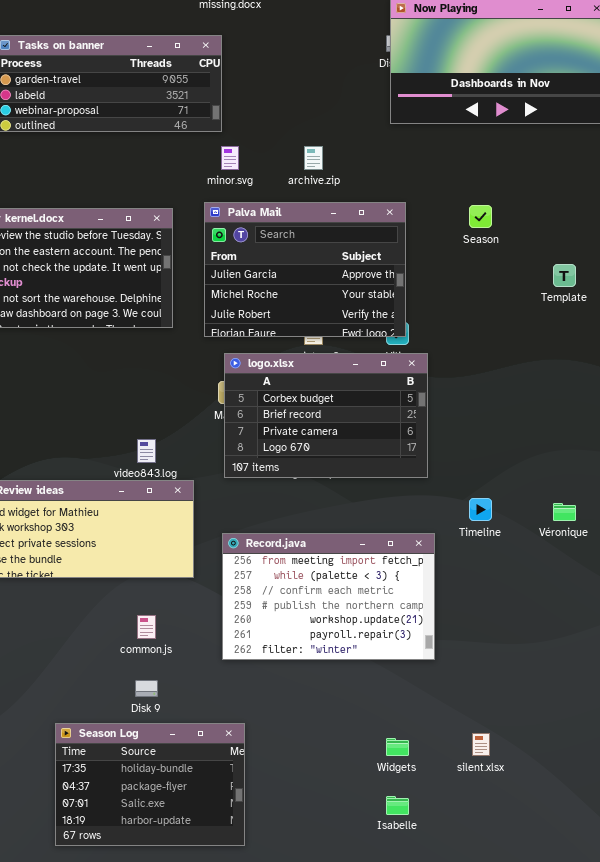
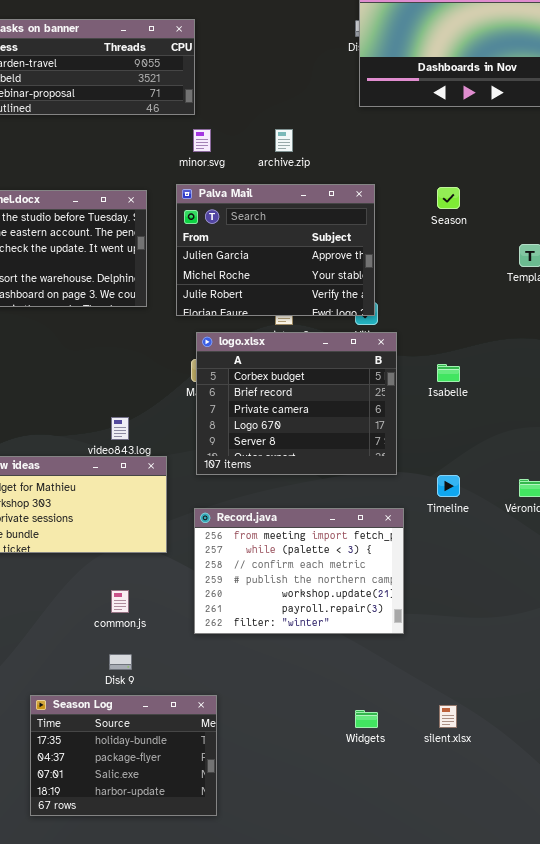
logo.xlsx: [224,353,428,478] -> [196,332,397,475], resized
Isabelle: [386,796,409,815] -> [437,364,460,382], moved

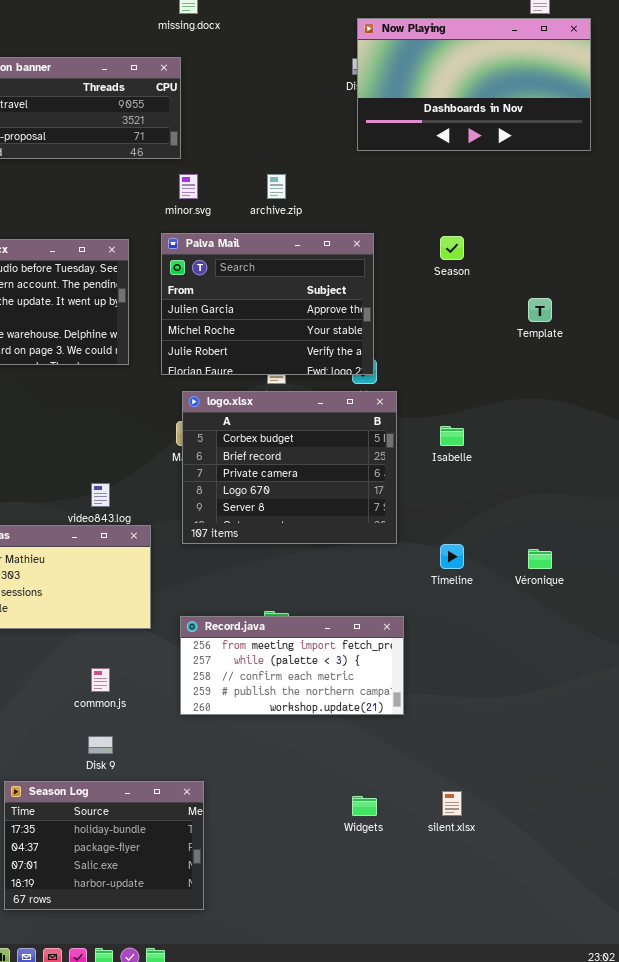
Record.java: [194,508,404,634] -> [180,616,404,715], resized

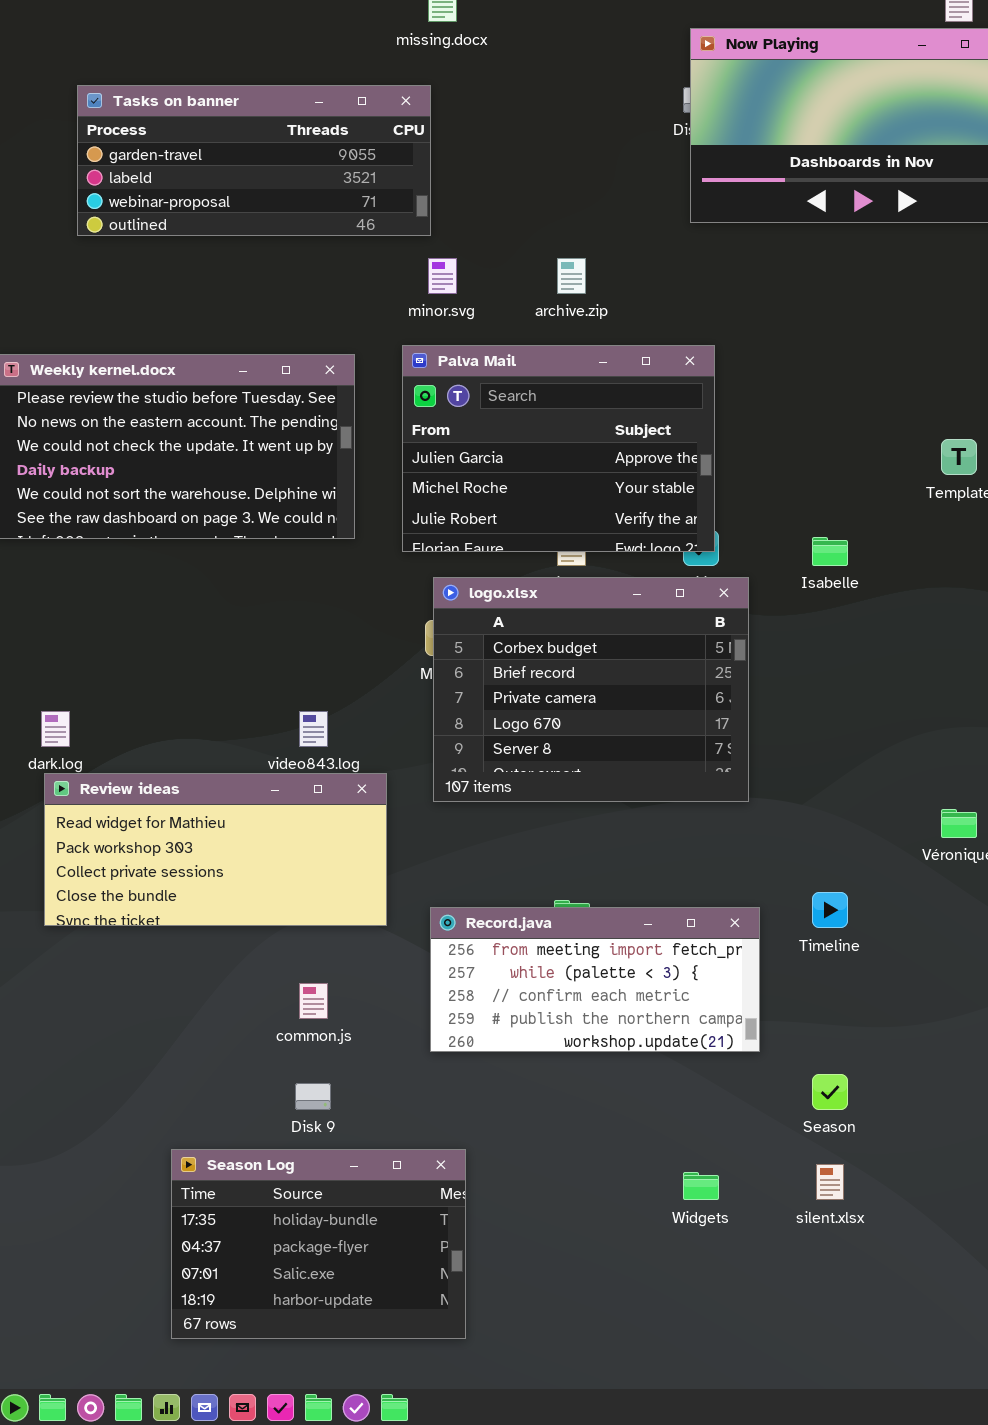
Season: [440,236,464,260] -> [812,1074,848,1110], moved
Isabelle: [440,426,464,446] -> [812,537,848,566], moved
Timeline: [440,544,464,569] -> [812,892,848,928], moved

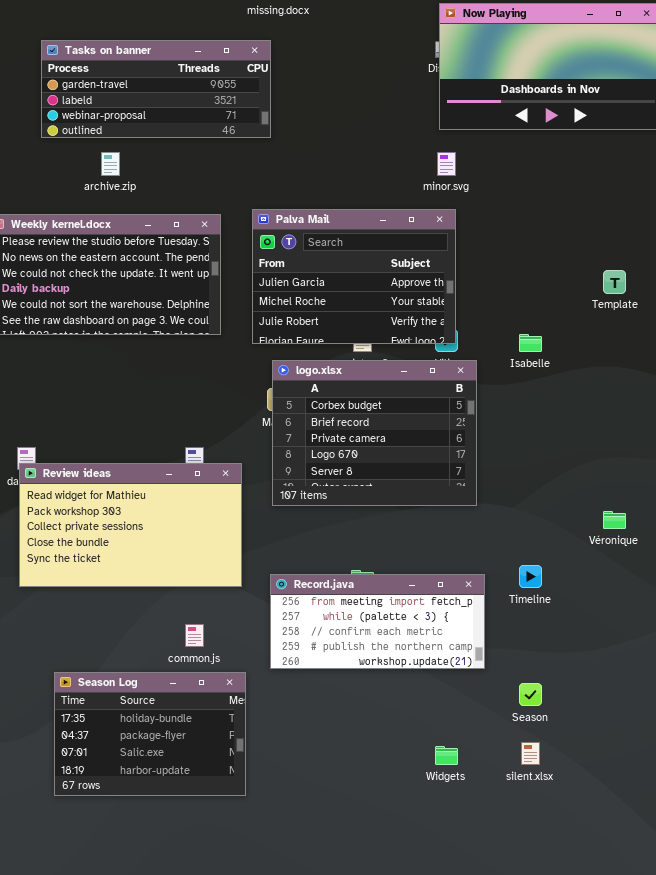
minor.svg: [428,258,457,294] -> [437,152,456,176], moved
archive.zip: [557,258,586,294] -> [101,152,120,176], moved
Review ideas: [44,773,387,926] -> [19,463,242,587], resized
Season Log: [171,1149,466,1339] -> [54,672,246,796], moved

